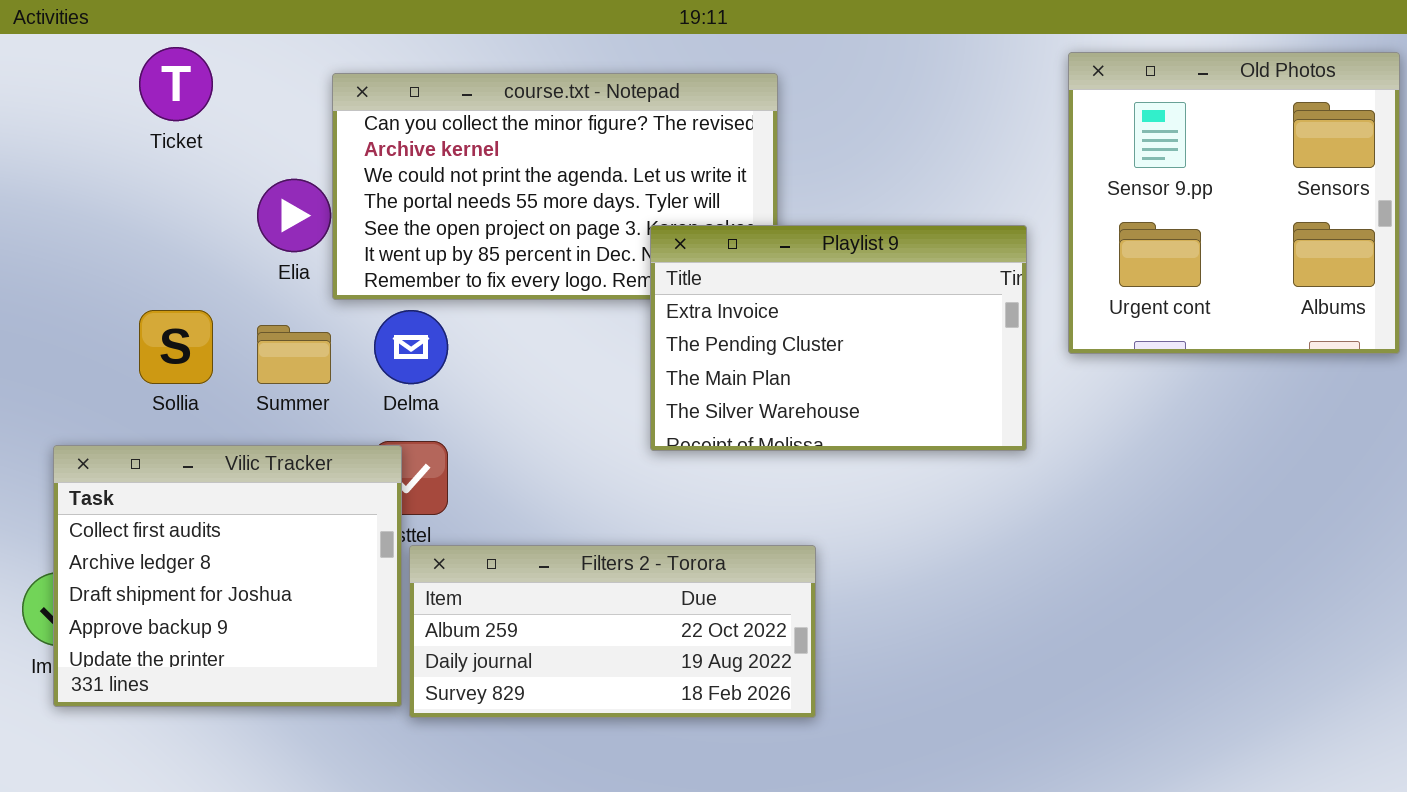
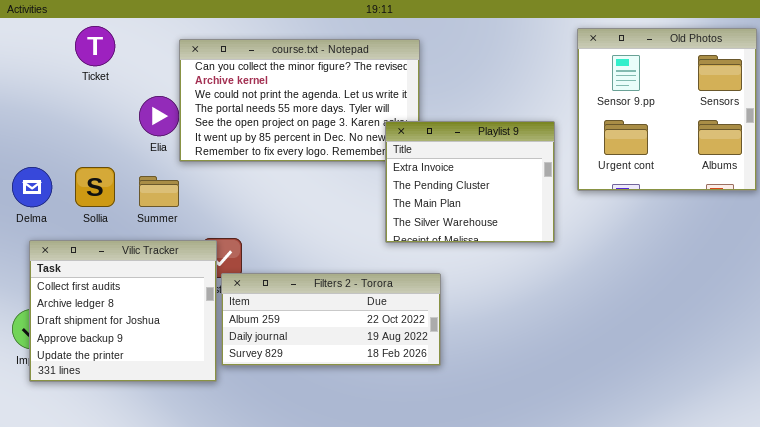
Playlist 9: [650,225,1027,451] -> [385,121,555,243], resized
Delma: [374,310,448,384] -> [12,167,52,207], moved
Filters 2 - Torora: [409,545,816,718] -> [221,273,441,366], moved

